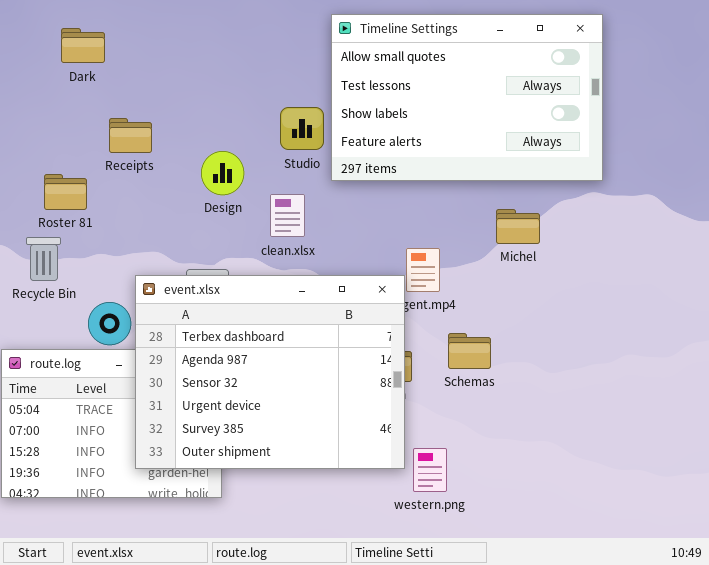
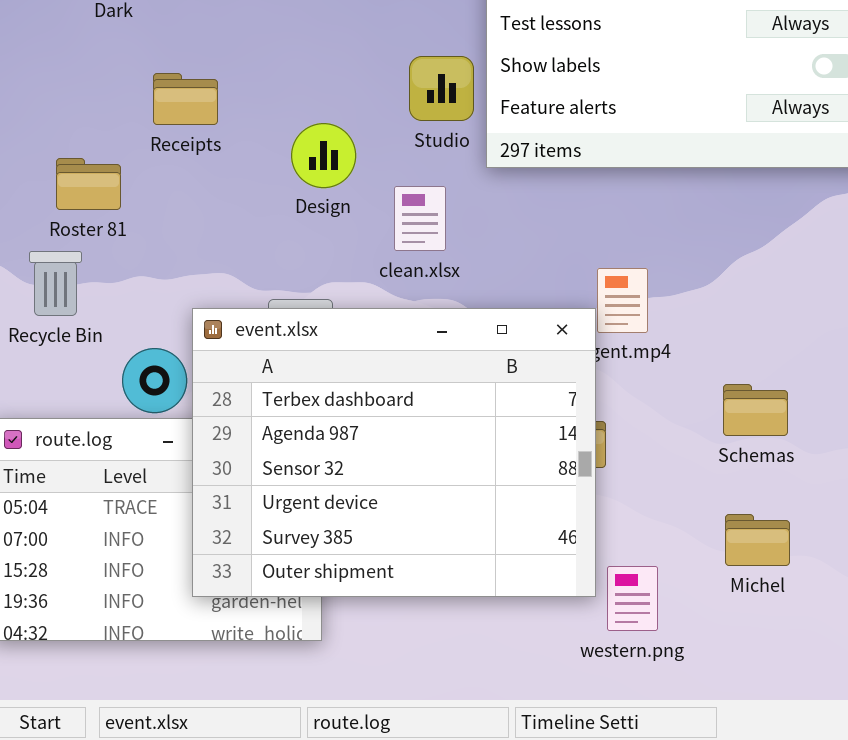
Michel: [496,209,540,244] -> [725,514,790,566], moved
Schemas: [448,333,491,369] -> [723,384,788,436], moved

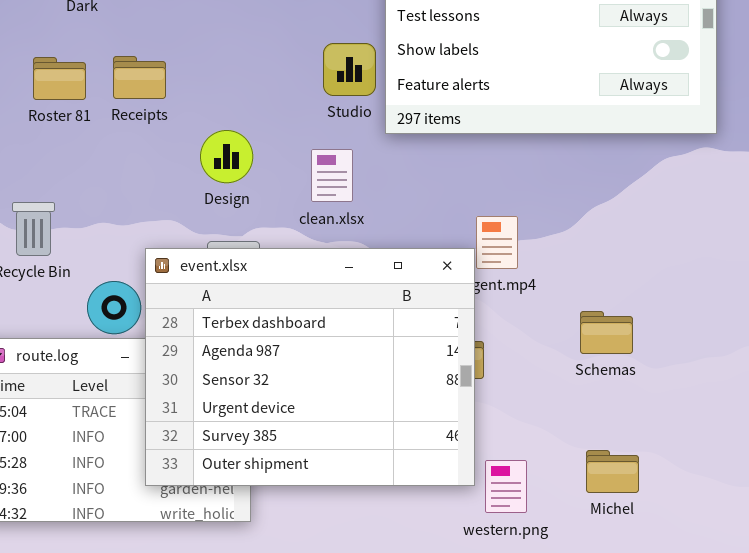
Design: [291,123,356,188] -> [200,130,253,183], moved
Roster 81: [56,158,121,210] -> [33,57,86,100], moved
Michel: [725,514,790,566] -> [586,450,639,493], moved

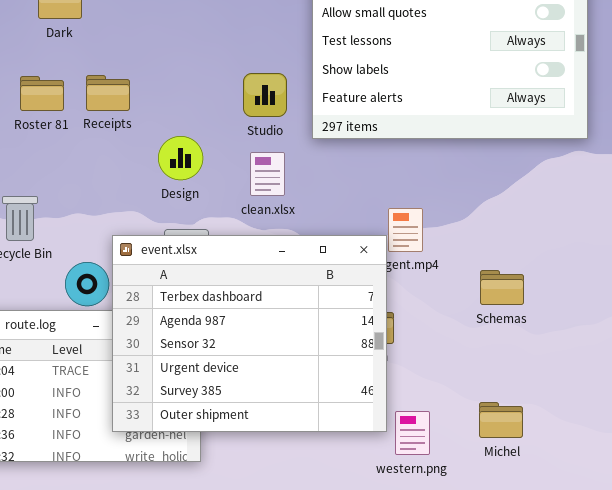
Studio: [323,43,376,96] -> [243,73,287,117], moved
Schemas: [580,311,633,354] -> [480,270,524,305], moved

